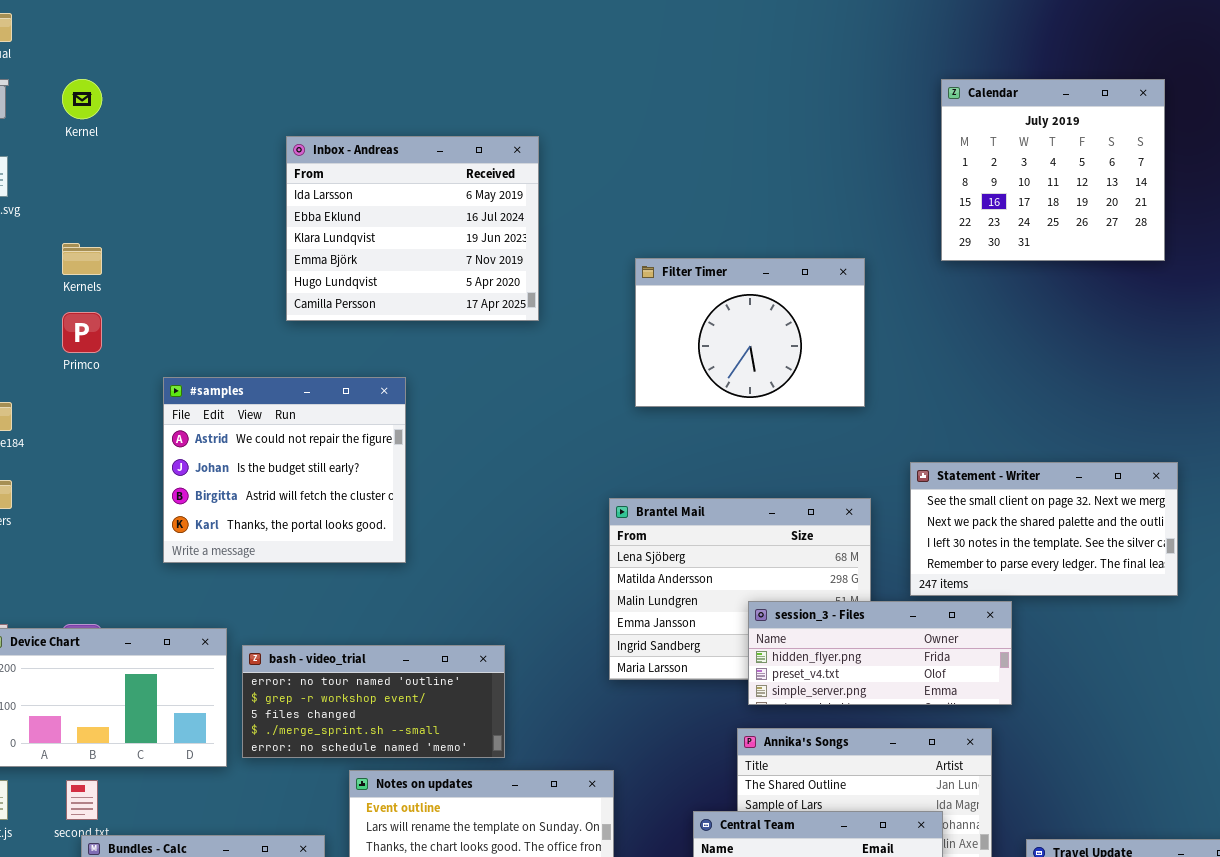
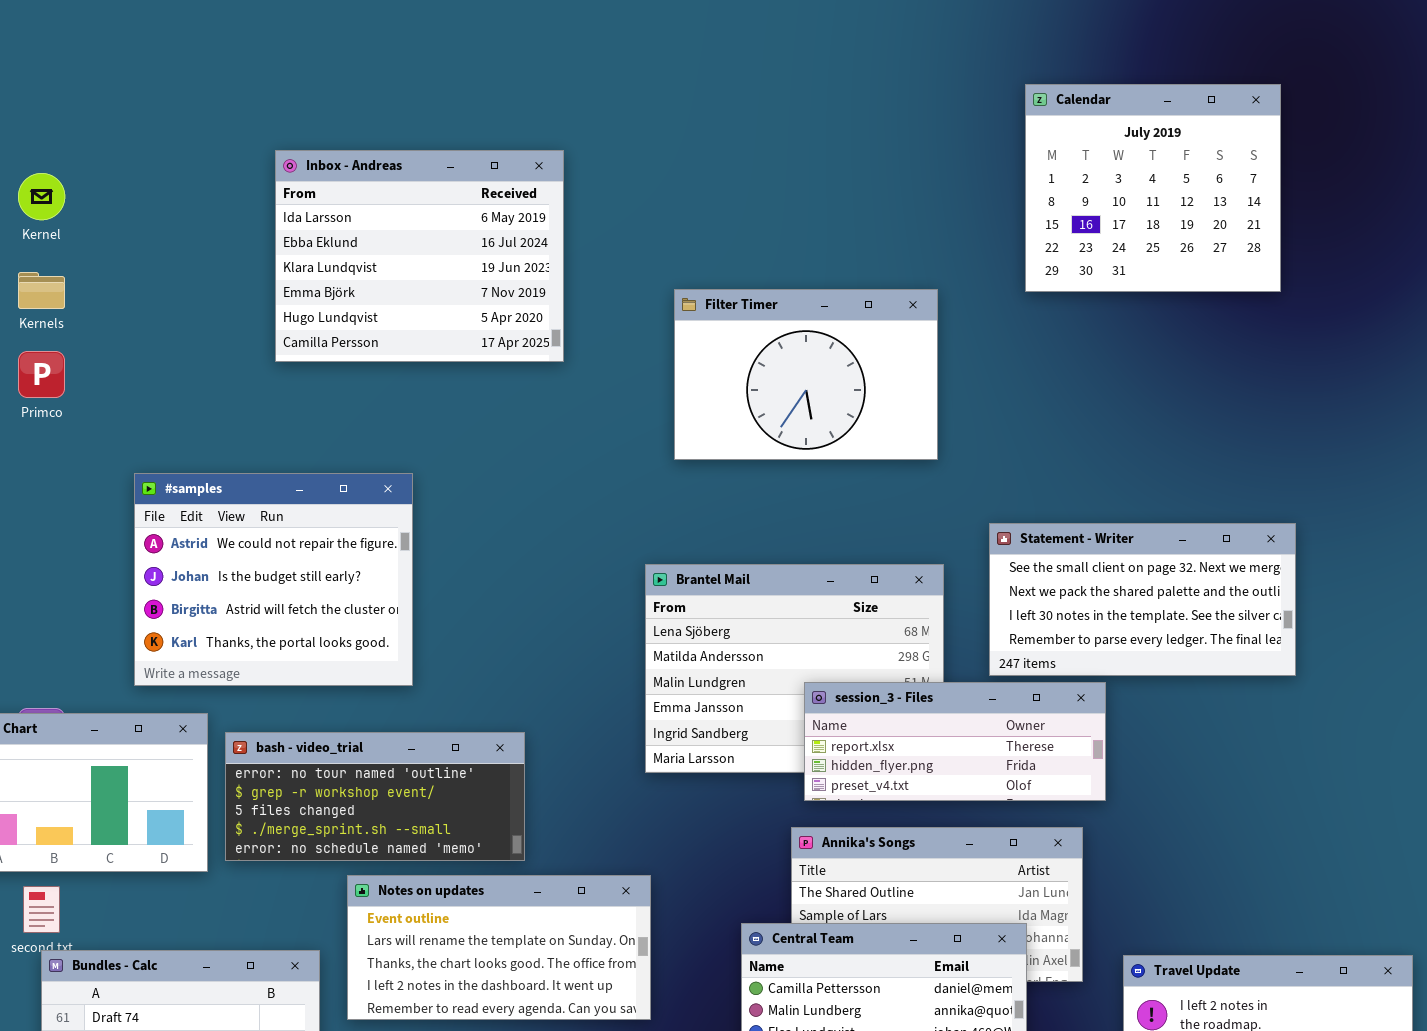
Kernel: [62,79,102,119] -> [18,173,65,220], moved
#samples: [163,377,406,563] -> [134,473,413,686], moved
session_3 - Files: [748,601,1012,705] -> [804,682,1106,801], scrolled up 1 row

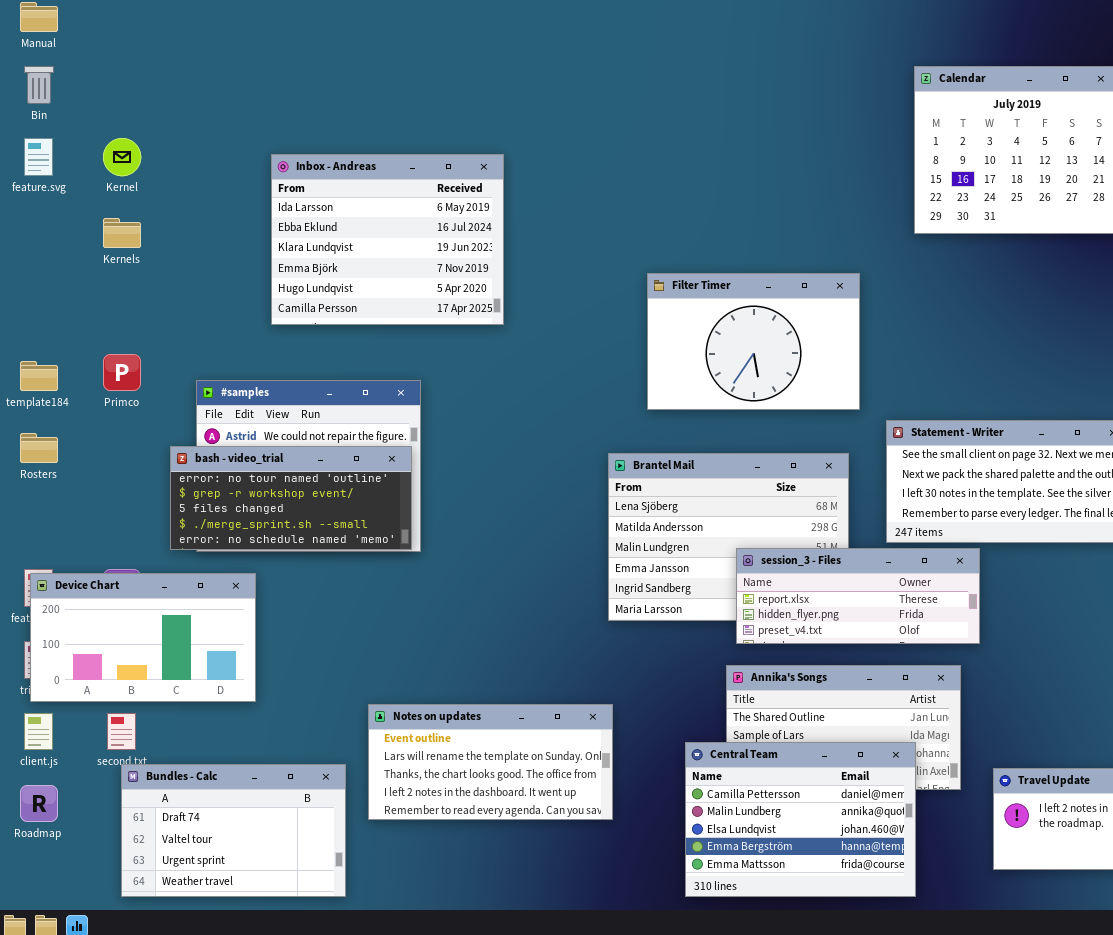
Inbox - Andreas: [275,150,564,362] -> [271,154,504,325], moved
Filter Timer: [674,289,938,460] -> [647,273,860,410], moved
Primco: [18,351,65,398] -> [103,354,141,391], moved
bash - video_trial: [225,732,525,861] -> [170,446,412,550], moved

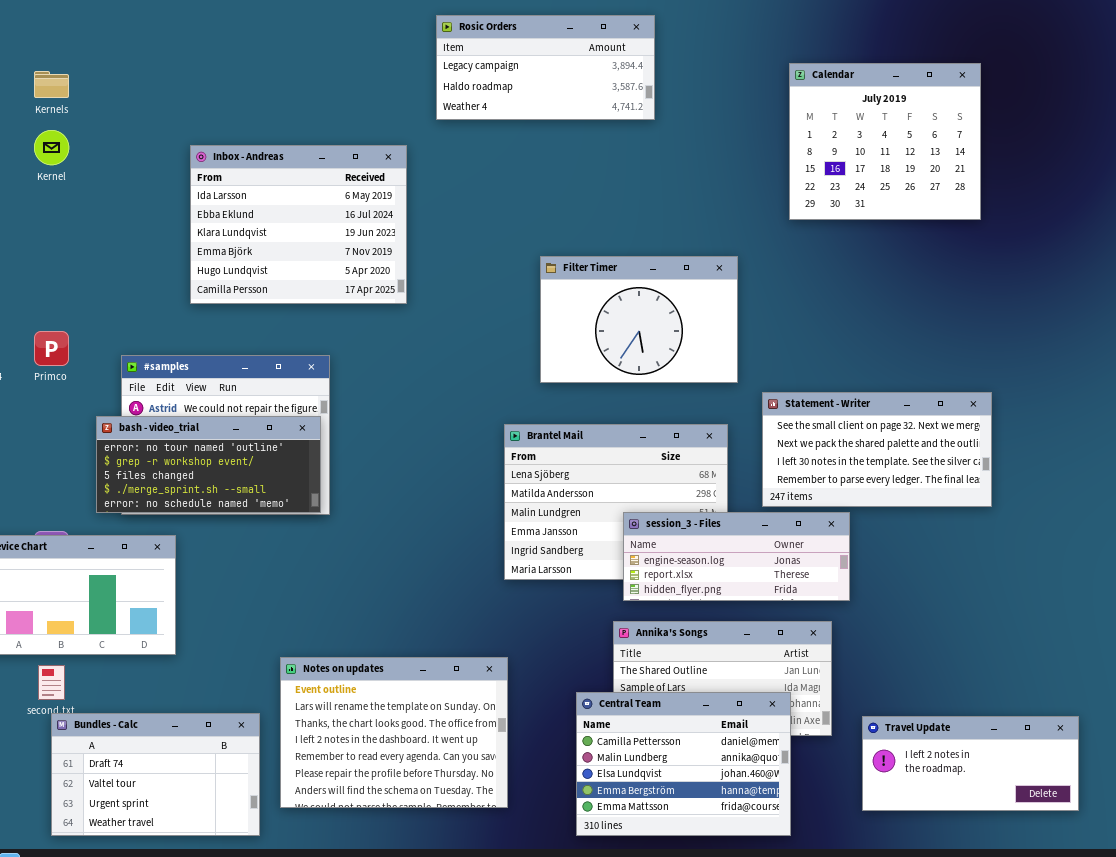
Rosic Orders: none -> [436,15,655,120], opened
Kernels: [103,218,141,248] -> [34,71,69,98], moved
session_3 - Files: [736,548,980,644] -> [623,512,850,601], scrolled up 1 row
Notes on updates: [368,704,613,820] -> [280,657,508,808], resized

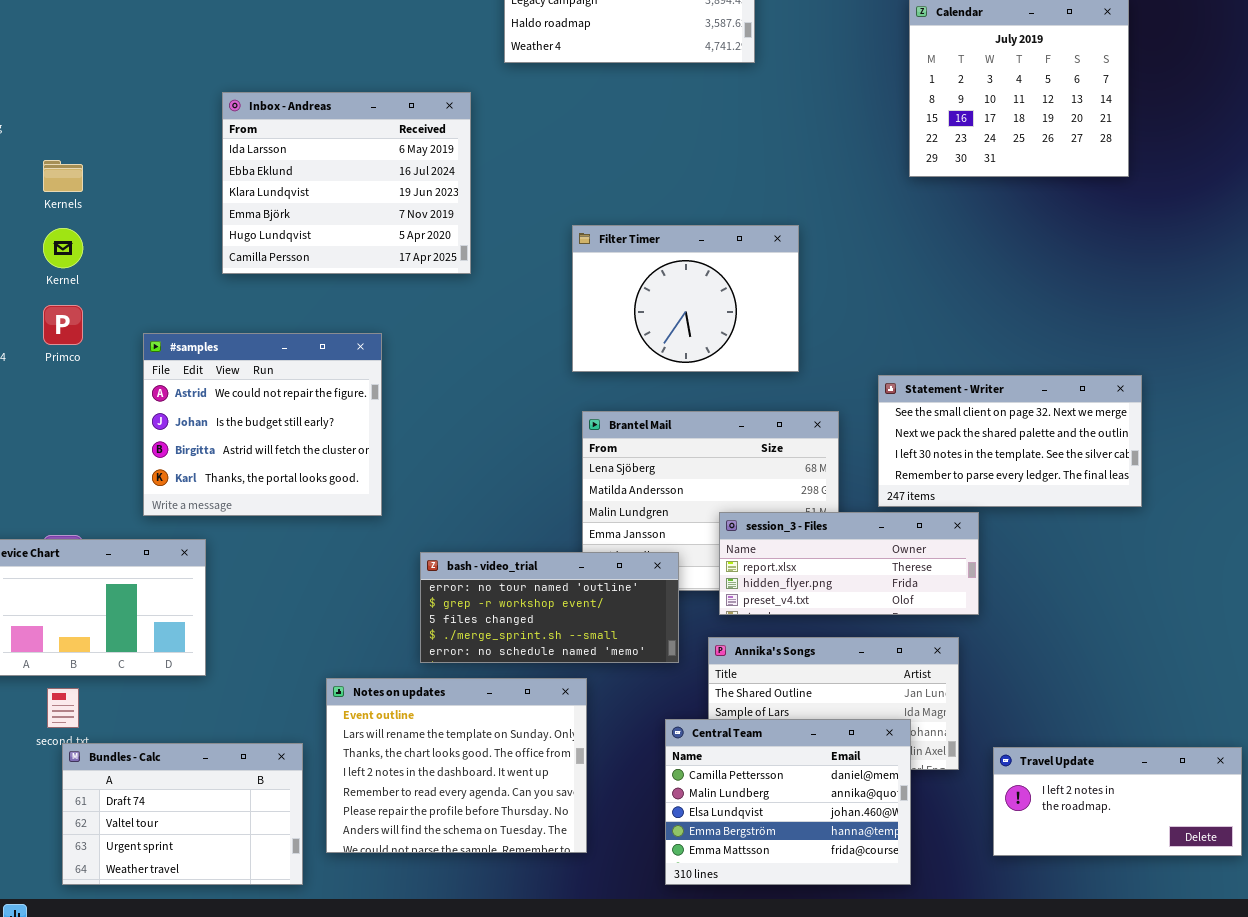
Kernels: [34,71,69,98] -> [43,160,83,192], moved
Kernel: [34,130,69,165] -> [43,228,83,268], moved
Filter Timer: [540,256,738,383] -> [572,225,799,372], moved
bash - video_trial: [96,416,321,513] -> [420,552,679,663], moved
session_3 - Files: [623,512,850,601] -> [719,512,979,615], scrolled down 1 row

